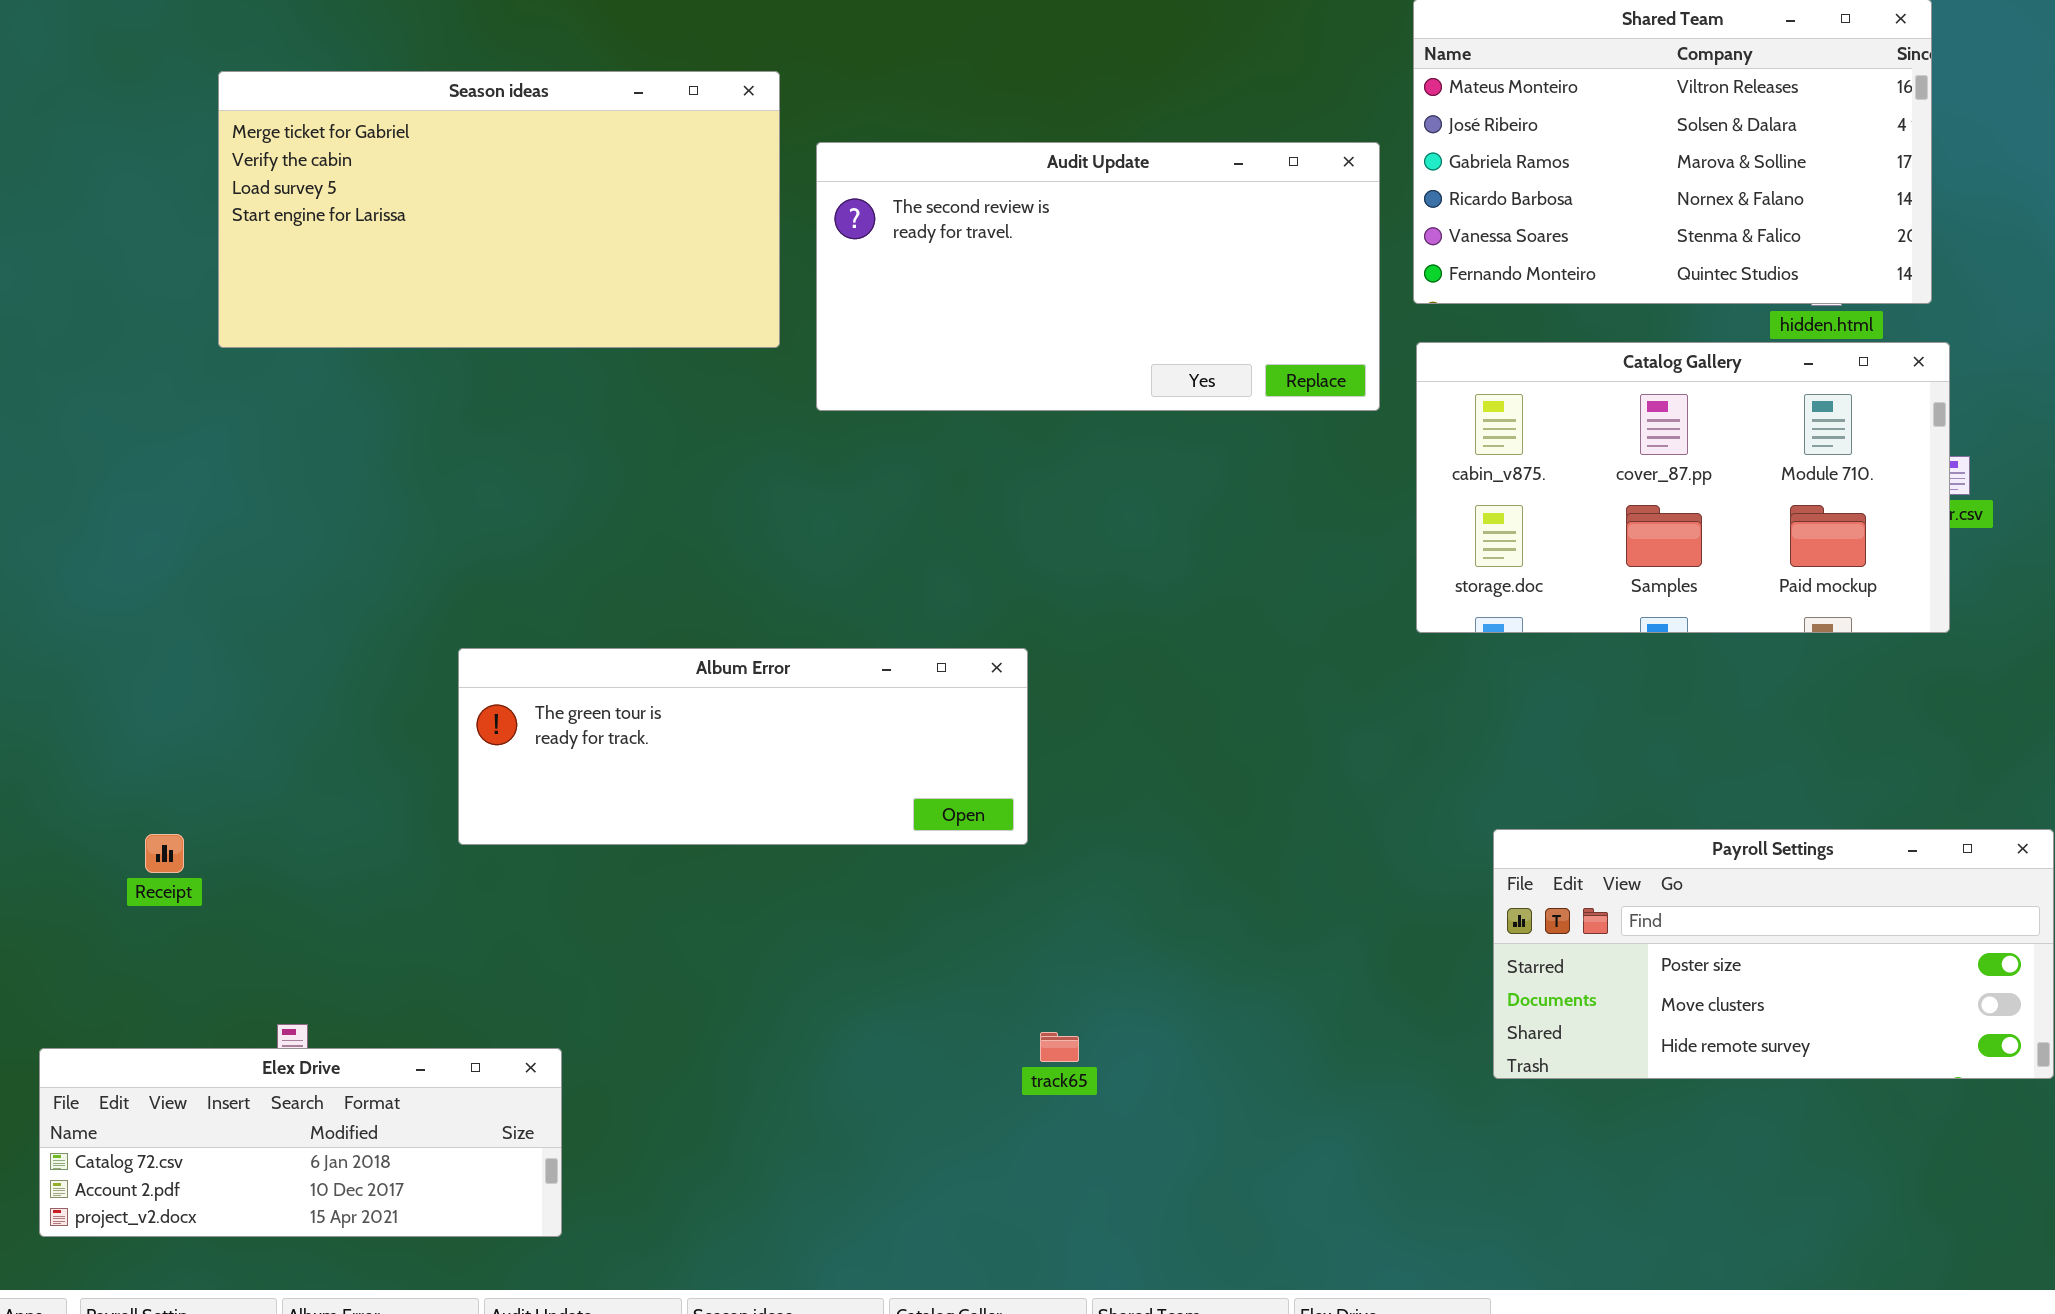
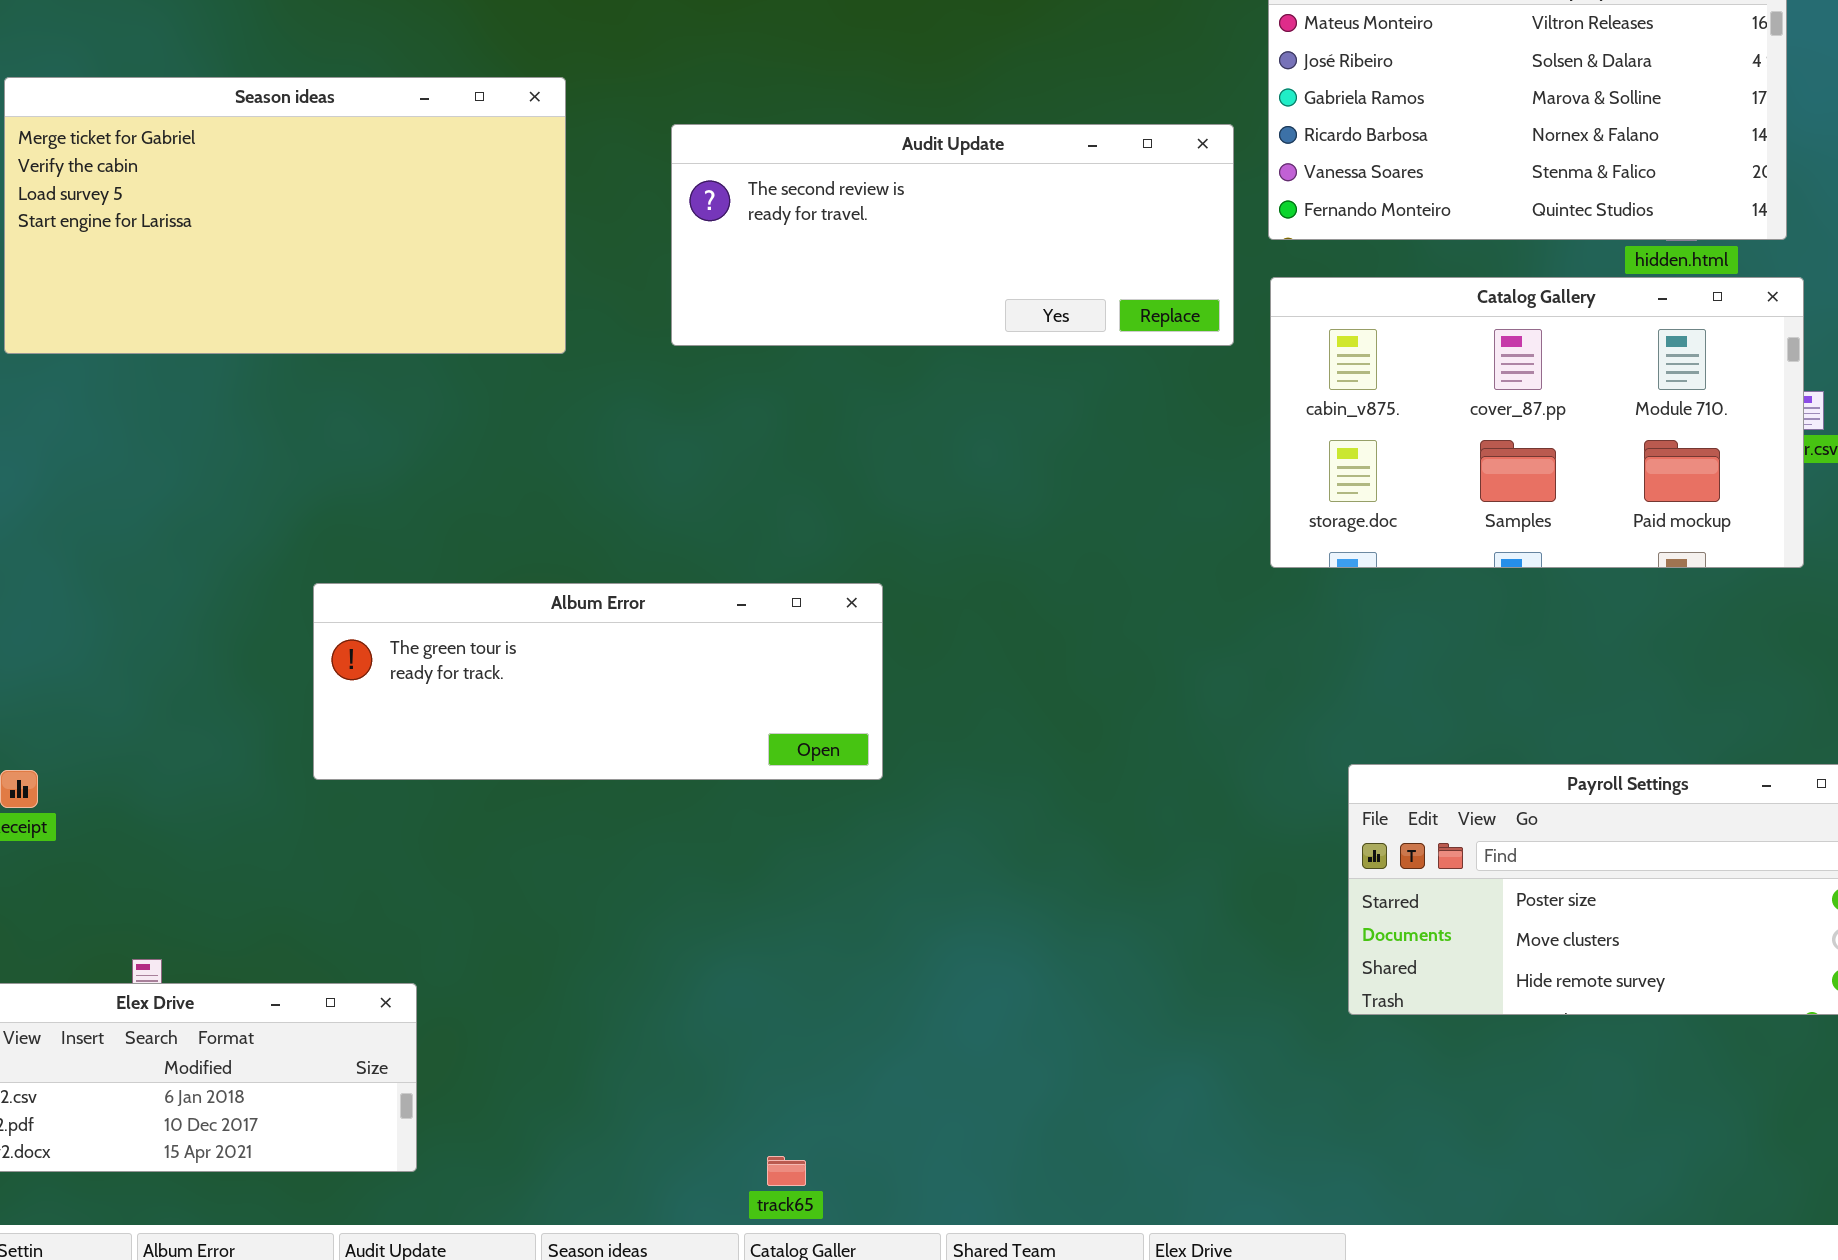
Season ideas: [218,71,780,348] -> [4,77,566,354], moved
Audit Update: [816,142,1380,411] -> [671,124,1234,346], resized
track65: [1040,1032,1079,1062] -> [767,1156,806,1186], moved

